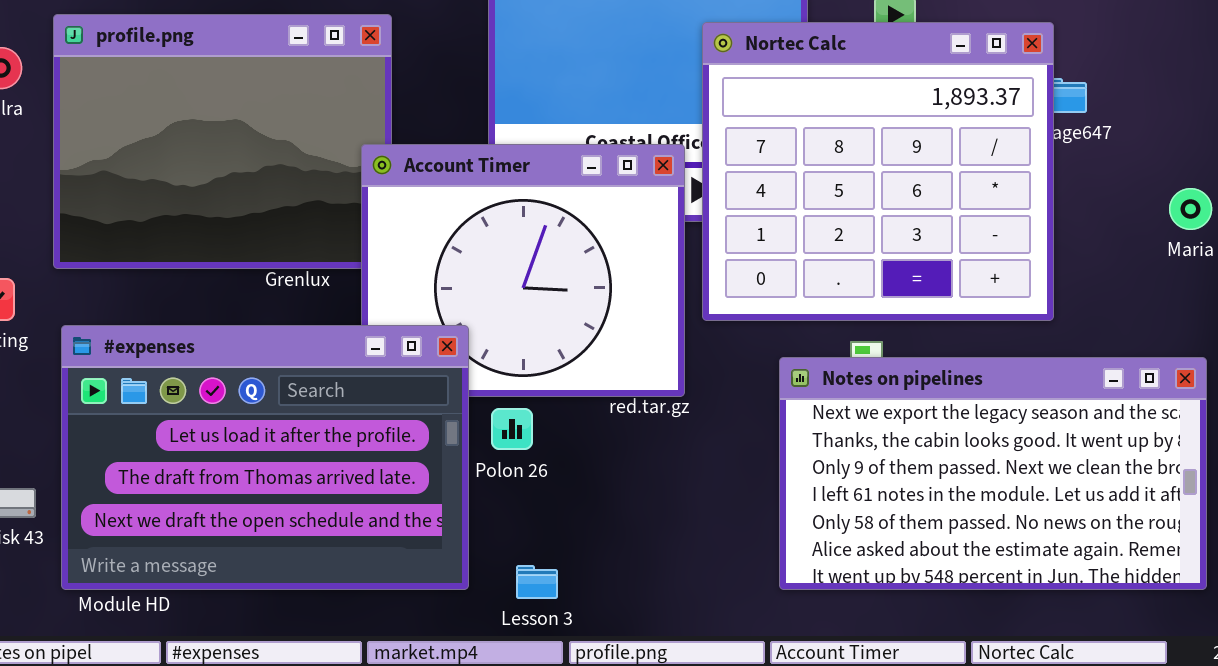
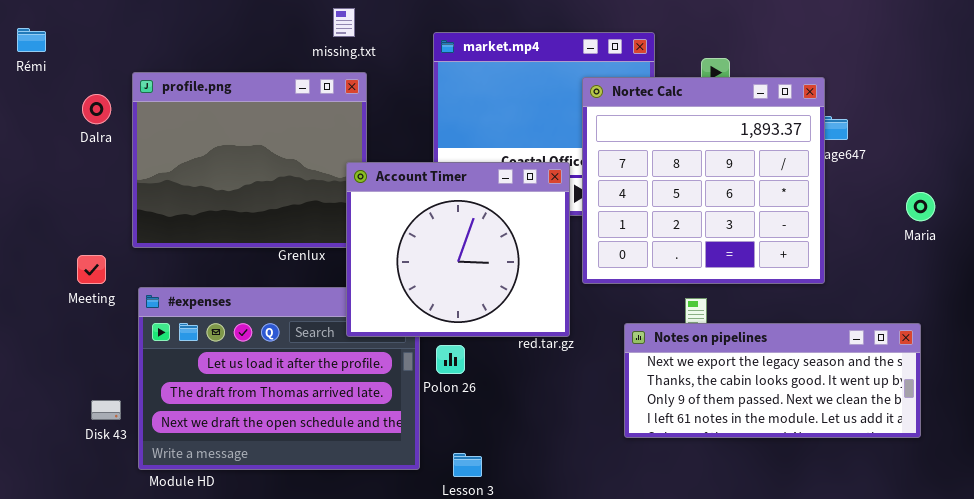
Account Timer: [361,144,685,397] -> [346,162,570,337], raised
Notes on pipelines: [779,357,1207,590] -> [624,323,921,438], moved, resized

